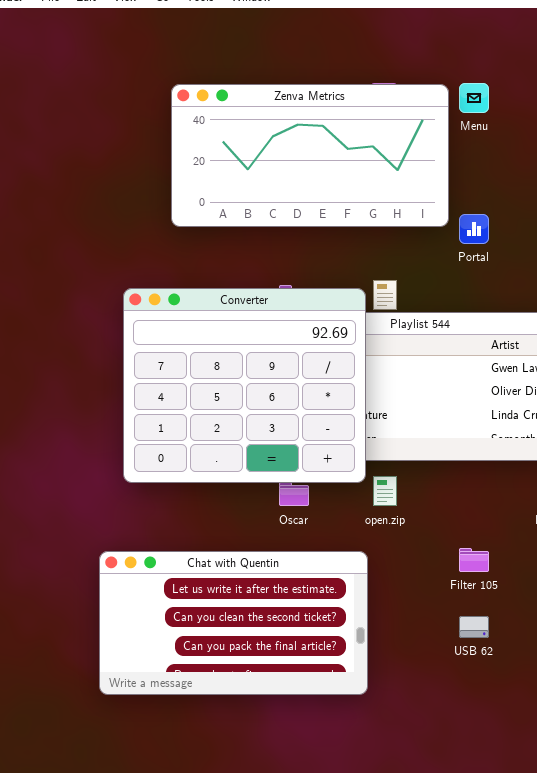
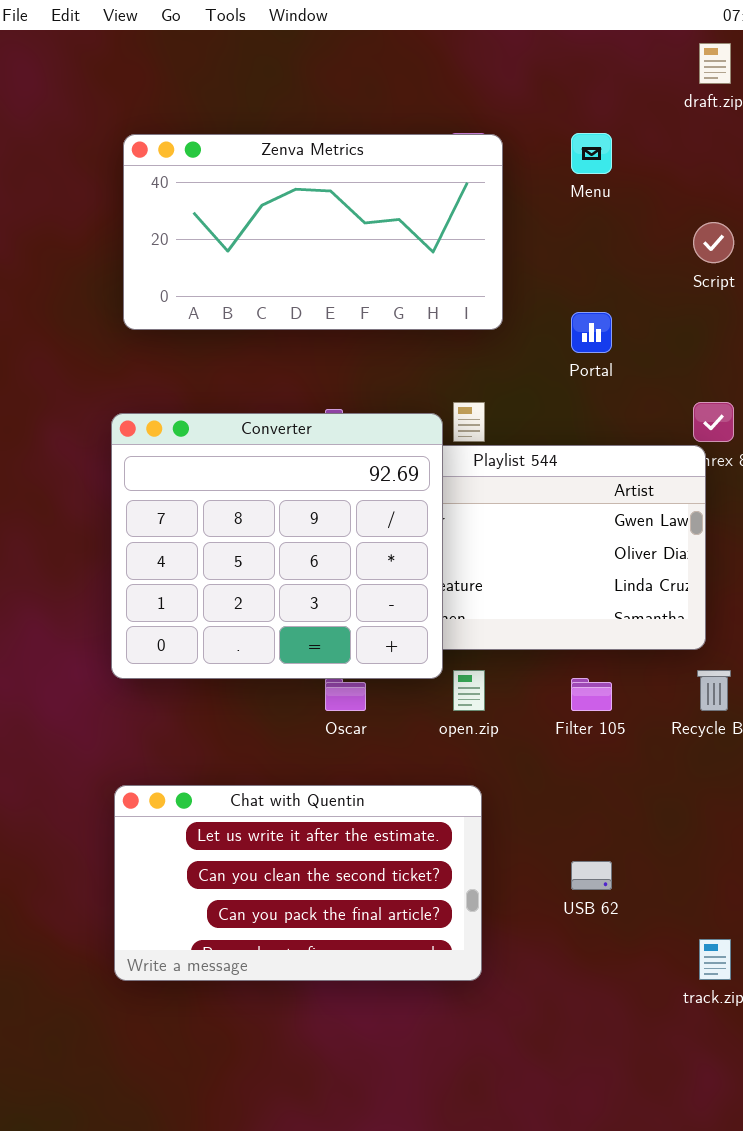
Zenva Metrics: [171,84,449,227] -> [123,134,503,330], moved
Filter 105: [459,548,489,572] -> [571,678,612,711], moved
Chat with Quentin: [99,551,368,695] -> [114,785,482,981], moved

